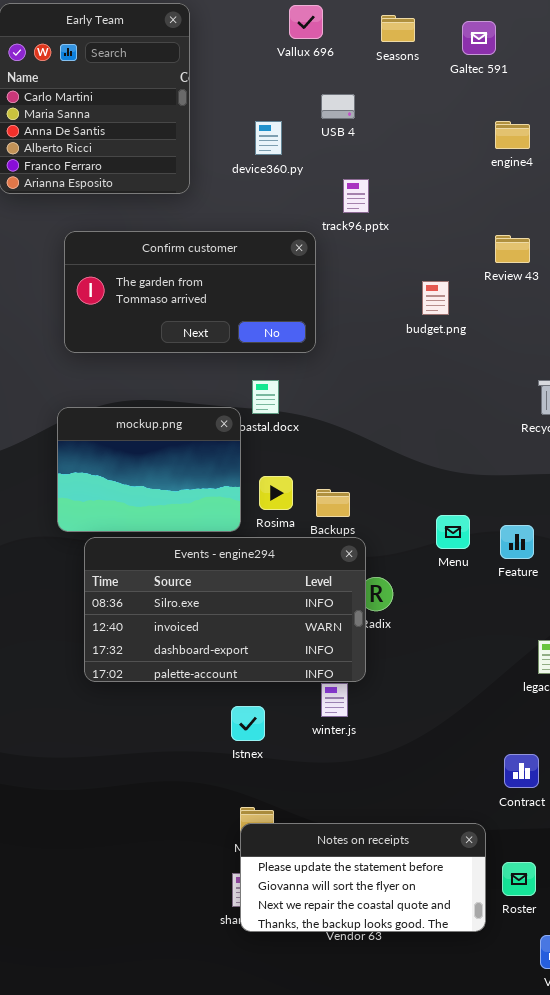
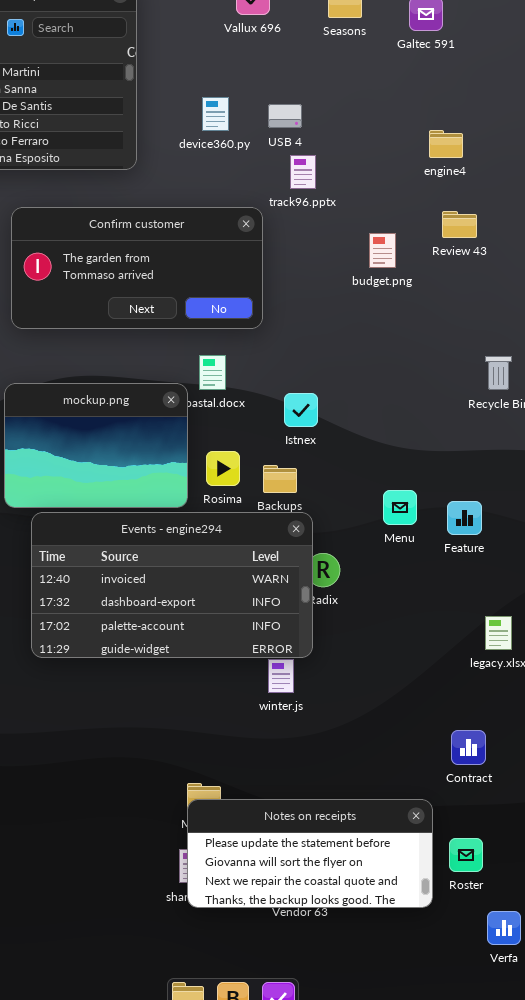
USB 4: [321,94,355,119] -> [268,104,302,128], moved
engine4: [495,121,530,149] -> [429,130,463,158], moved
budget.png: [422,281,449,315] -> [369,233,396,268], moved
Events - engine294: [84,537,366,682] -> [31,512,313,658], scrolled down 1 row
Istnex: [231,706,265,741] -> [284,393,318,427], moved

